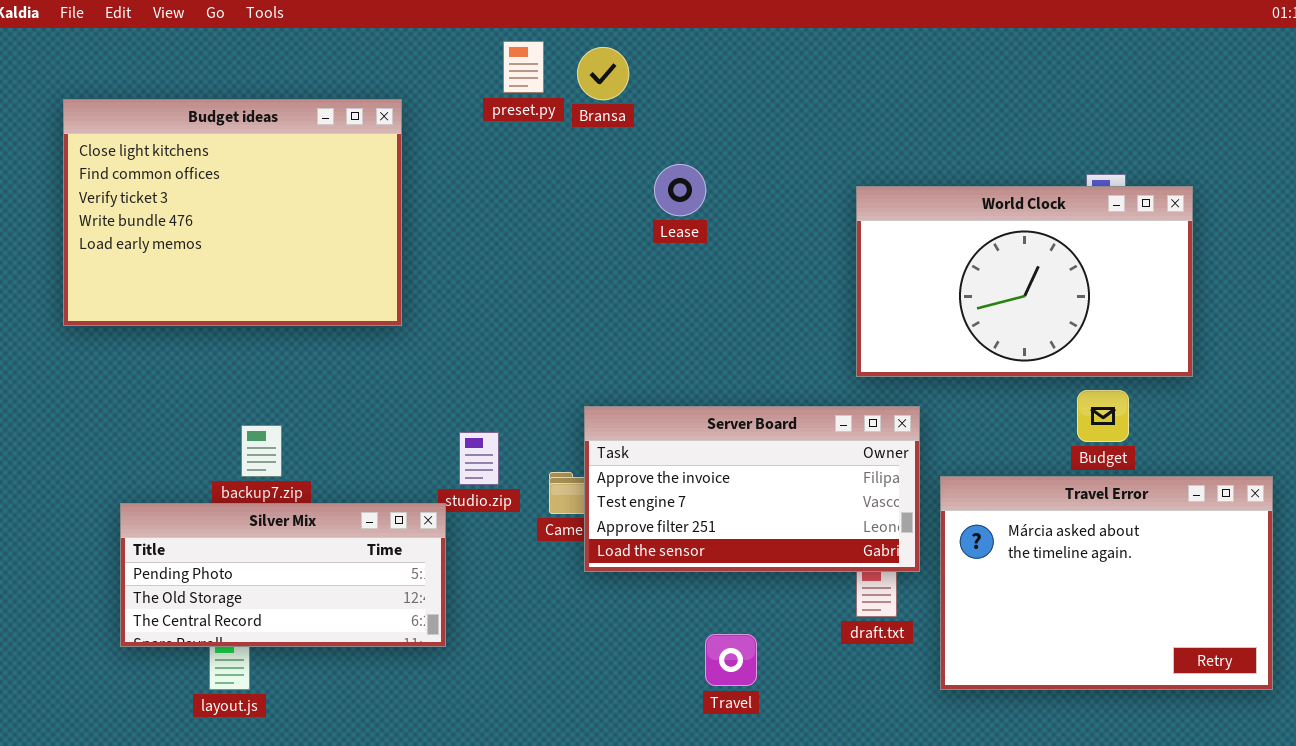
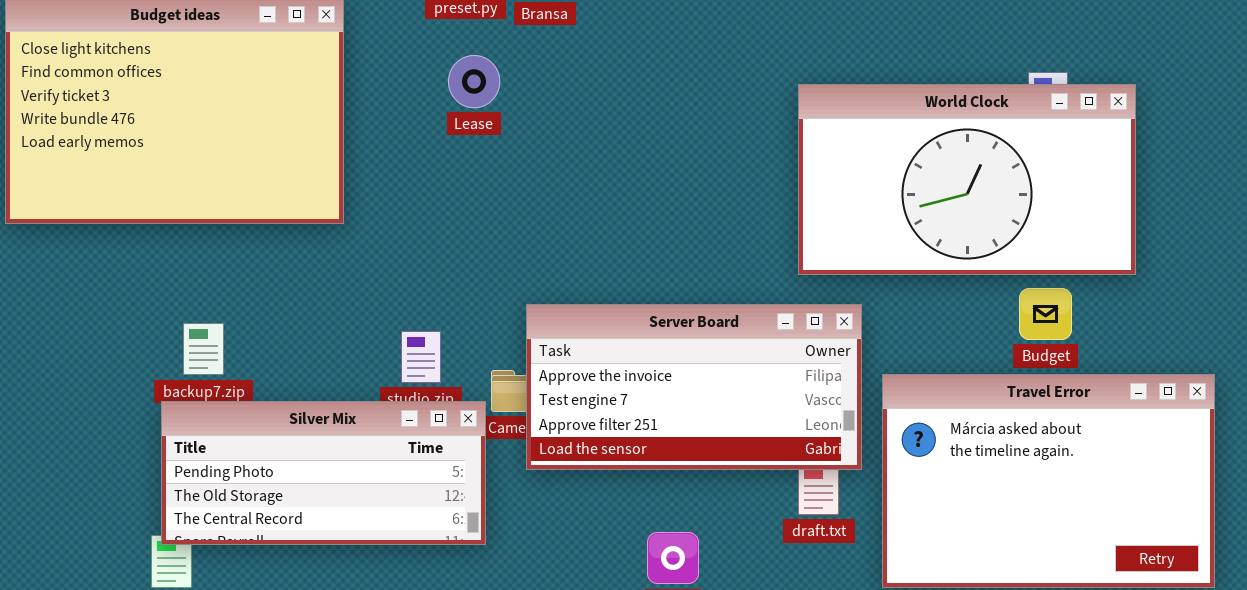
Lease: [654,164,706,216] -> [448,55,500,108], moved
Silver Mix: [120,503,446,647] -> [161,401,486,545], moved

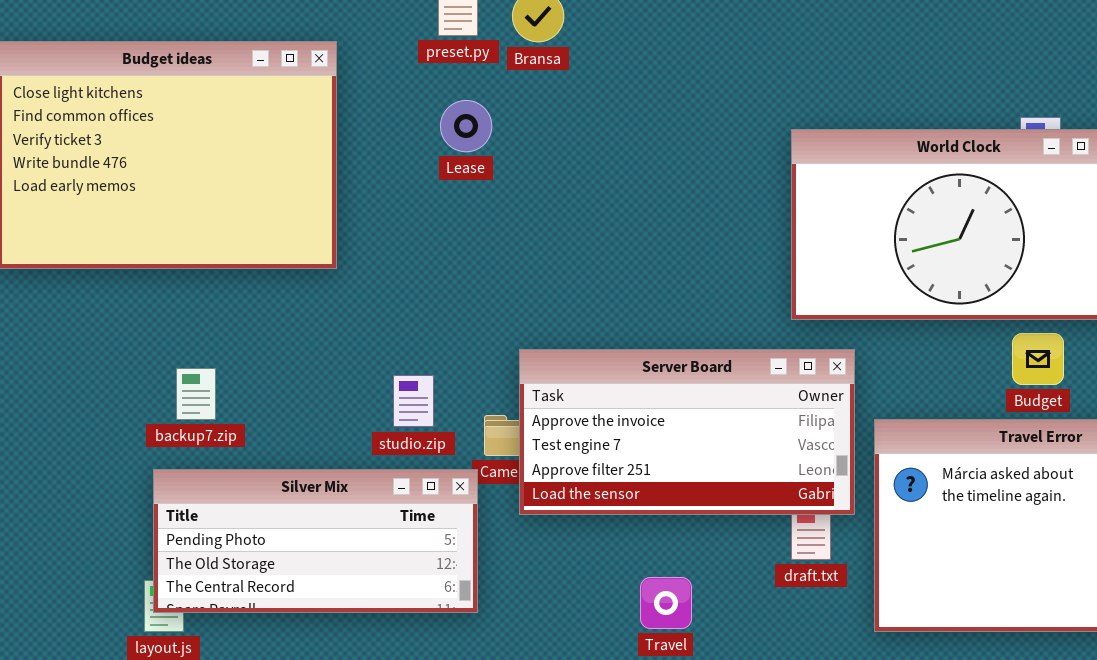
Silver Mix: [161,401,486,545] -> [153,469,478,613], moved

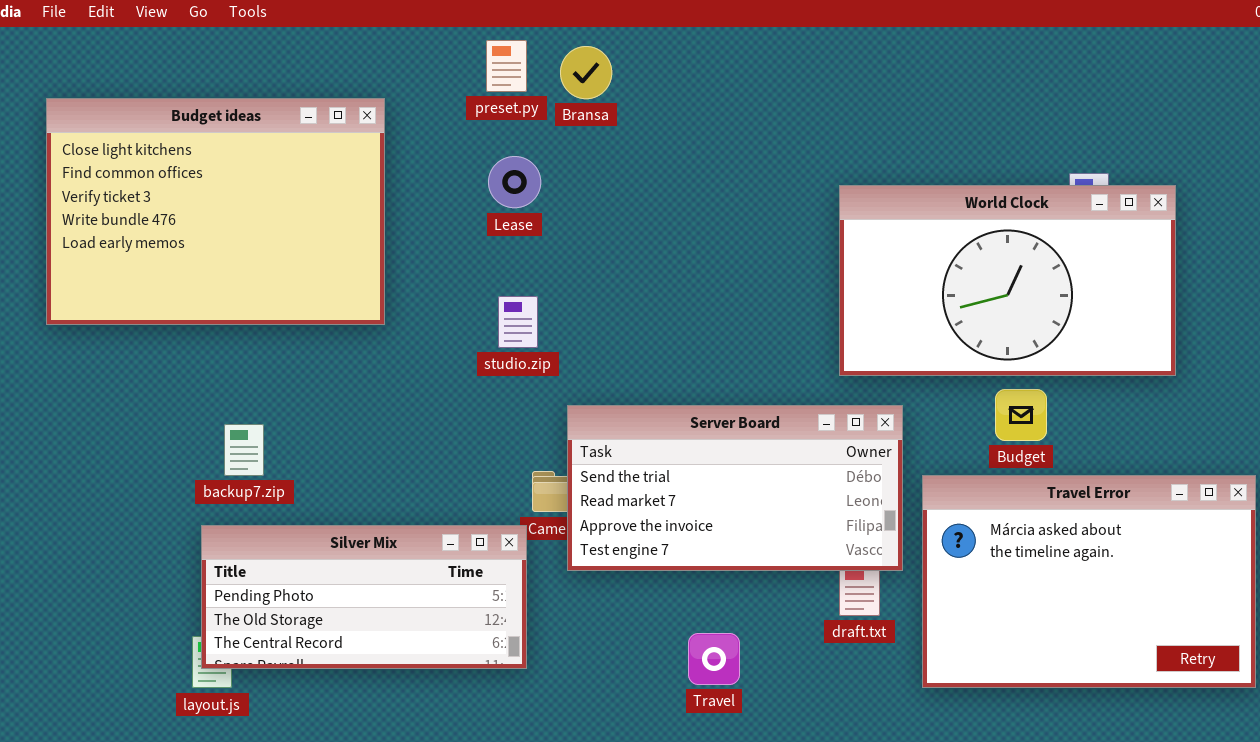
Budget: [1012,333,1064,385] -> [995,389,1047,441], moved
Server Board: [519,349,855,515] -> [567,405,903,571], scrolled up 2 rows
studio.zip: [393,375,434,427] -> [498,296,538,348], moved

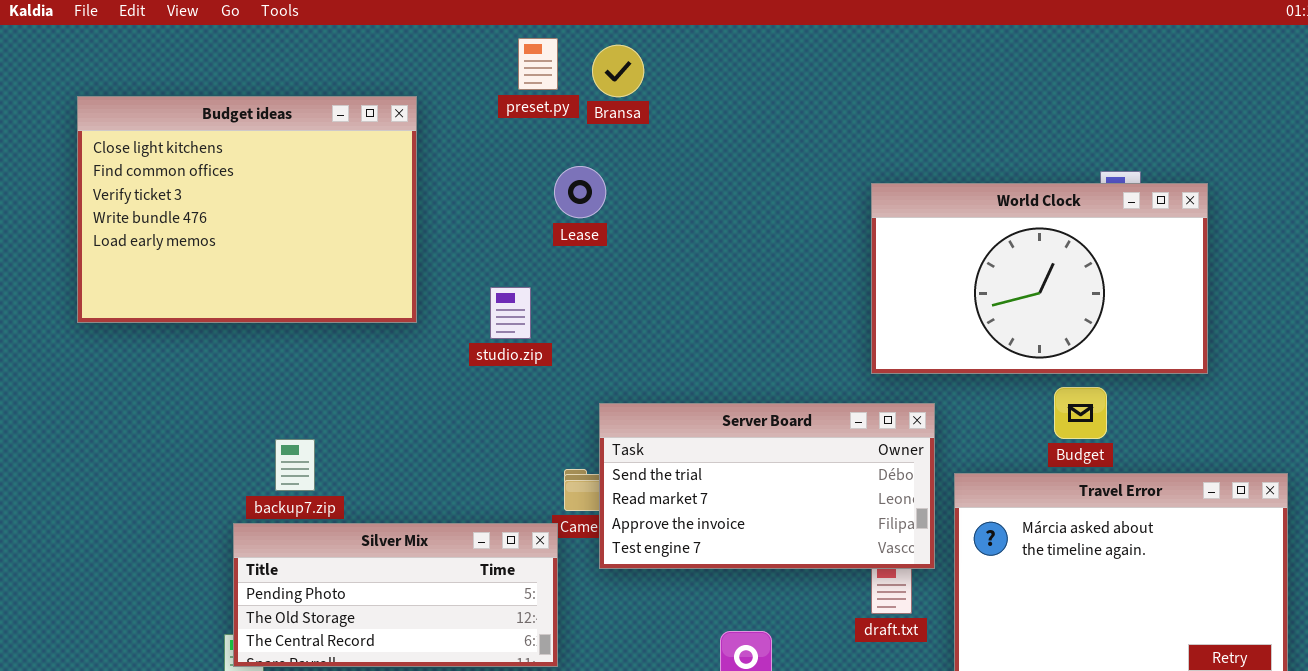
Lease: [488,156,541,208] -> [554,166,606,218], moved
studio.zip: [498,296,538,348] -> [490,287,531,339], moved
Budget: [995,389,1047,441] -> [1054,387,1107,439], moved
backup7.zip: [224,424,264,476] -> [275,439,315,491], moved

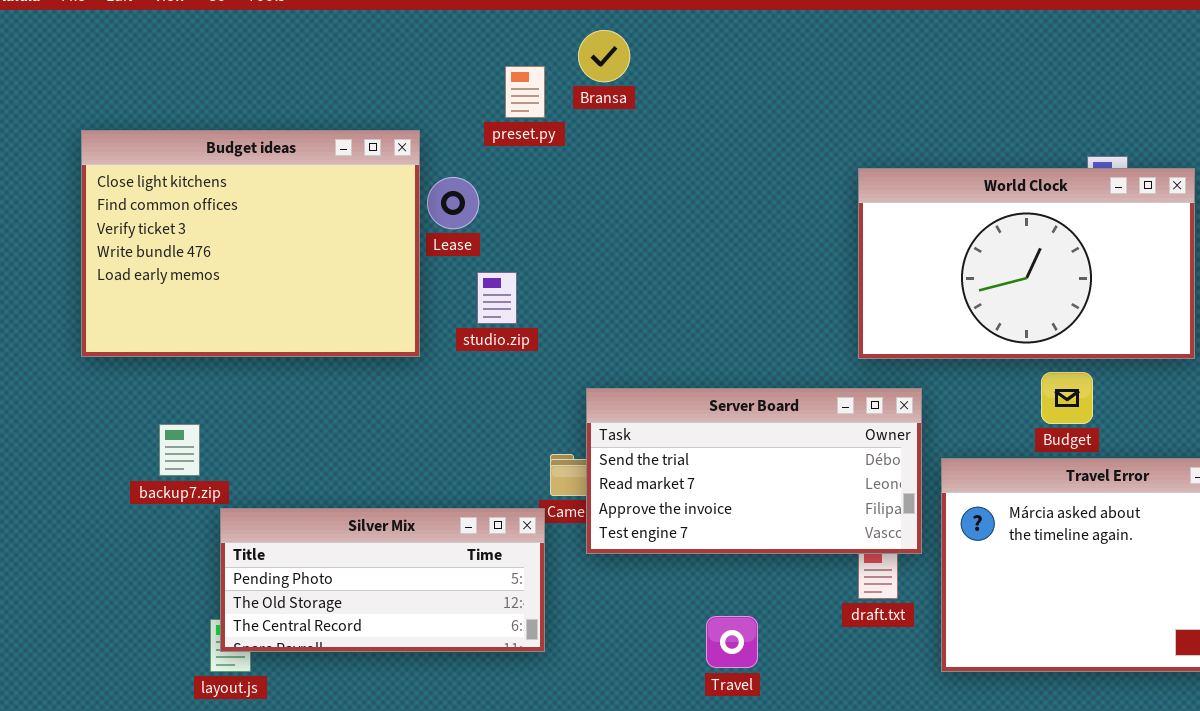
preset.py: [518,38,558,90] -> [505,66,545,118], moved
Budget ideas: [77,96,417,323] -> [81,130,420,357], moved
Lease: [554,166,606,218] -> [427,177,479,229], moved
backup7.zip: [275,439,315,491] -> [159,424,200,476], moved

